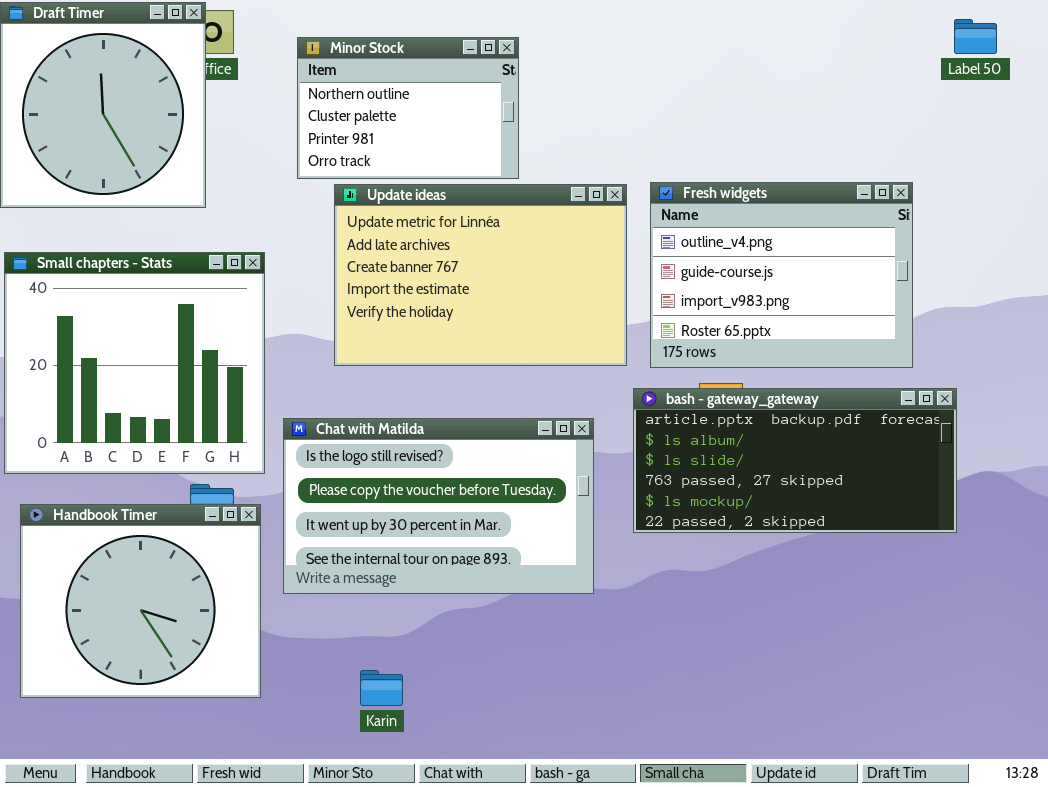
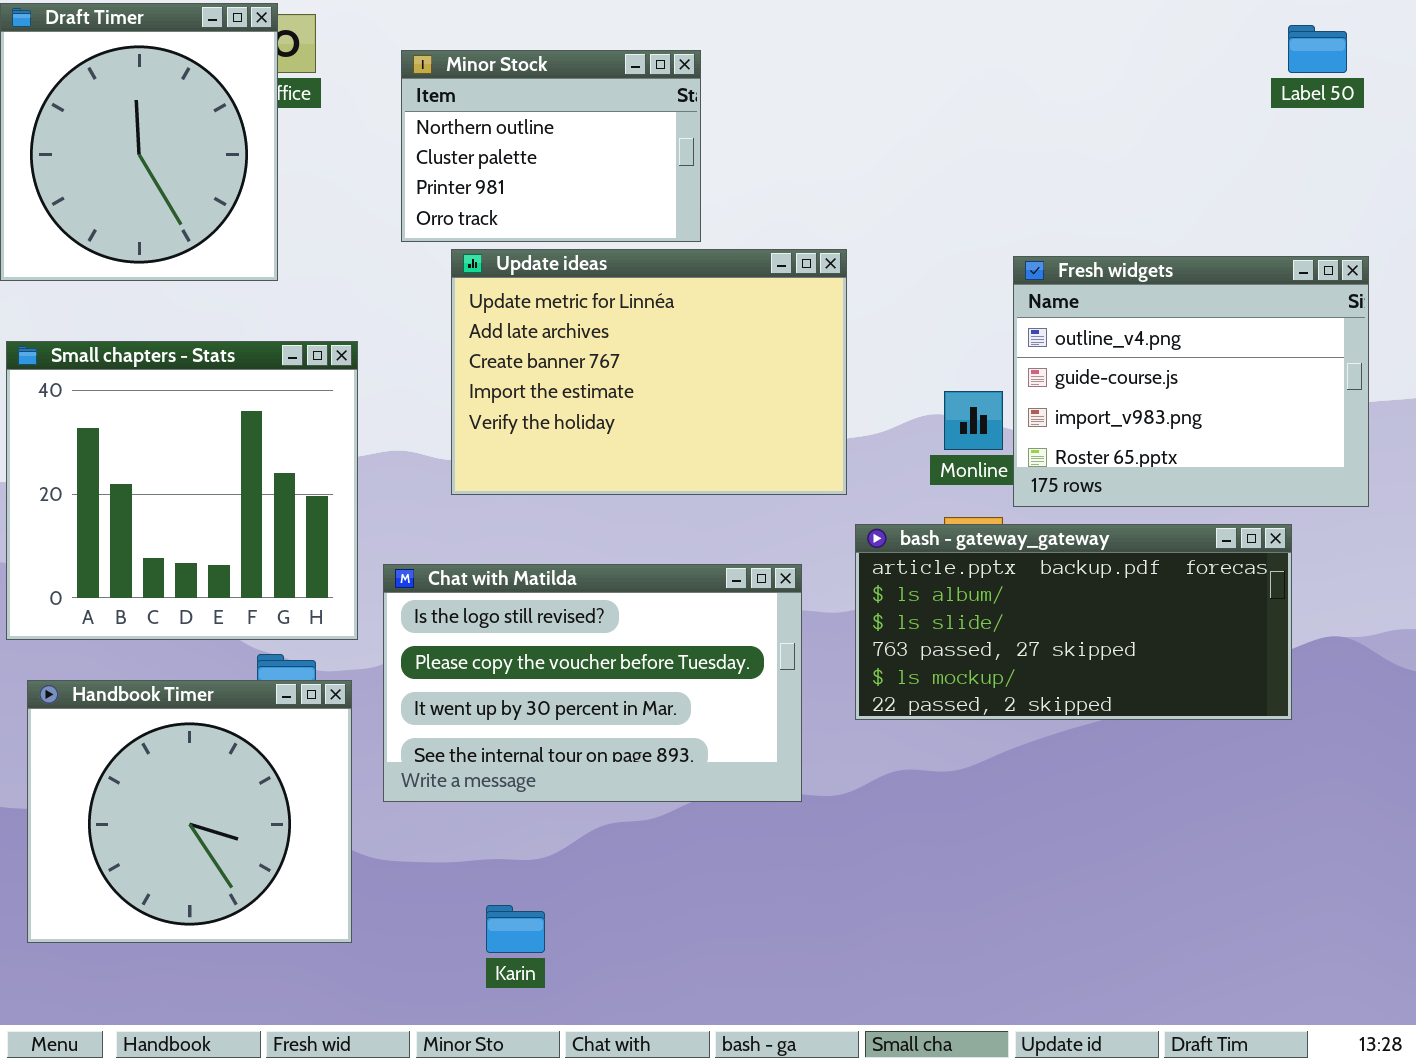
Fresh widgets: [650,182,913,368] -> [1013,256,1369,507], moved

